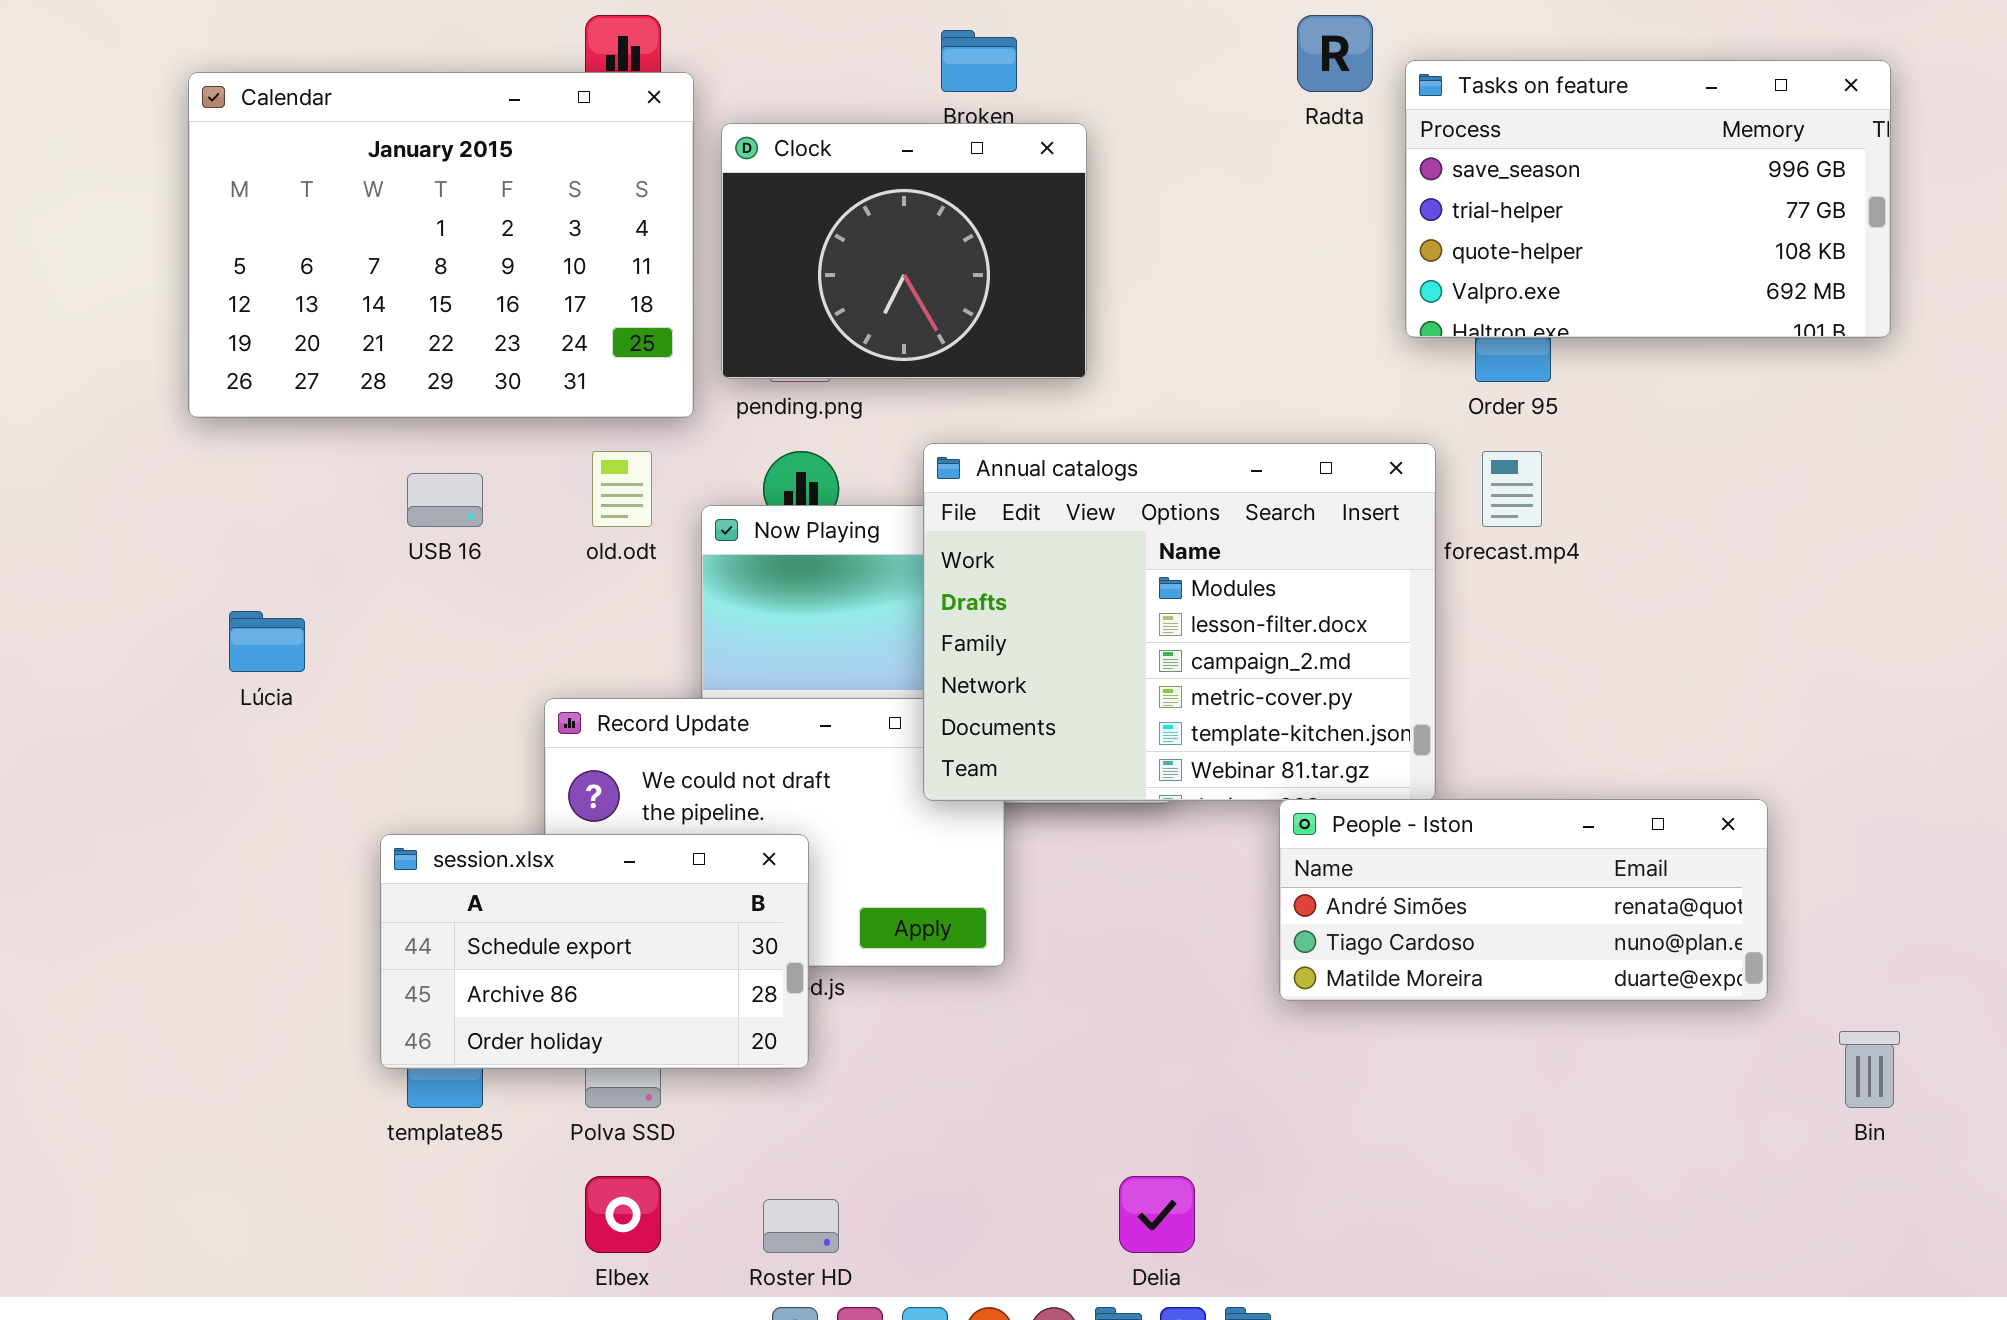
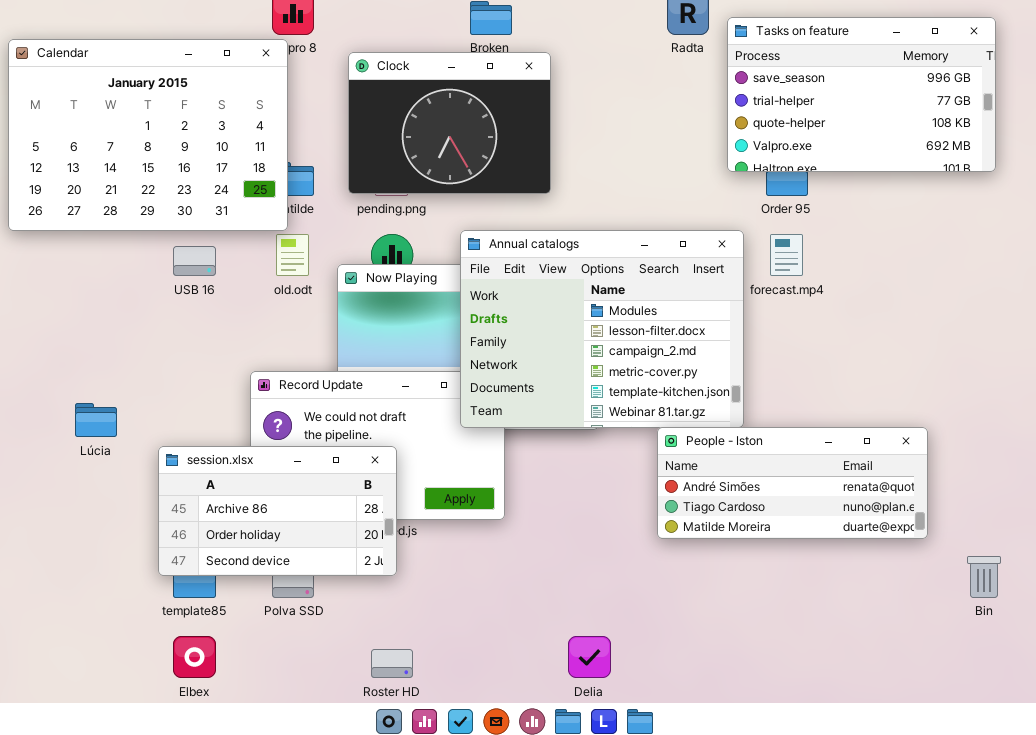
Calendar: [188,72,694,418] -> [8,39,288,231], moved
Lúcia: [229,611,305,672] -> [75,403,117,437], moved
session.xlsx: [380,834,809,1069] -> [158,446,397,576], scrolled down 1 row
Elbex: [585,1176,661,1253] -> [173,636,216,678], moved

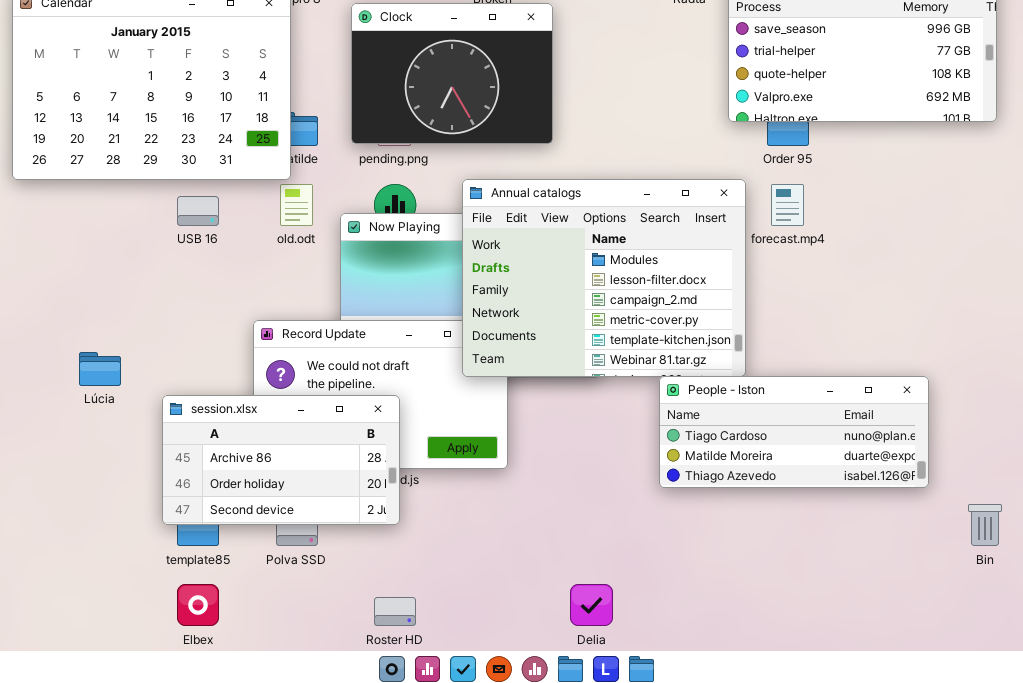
People - Iston: [657,427,928,539] -> [659,376,929,488], scrolled down 1 row

